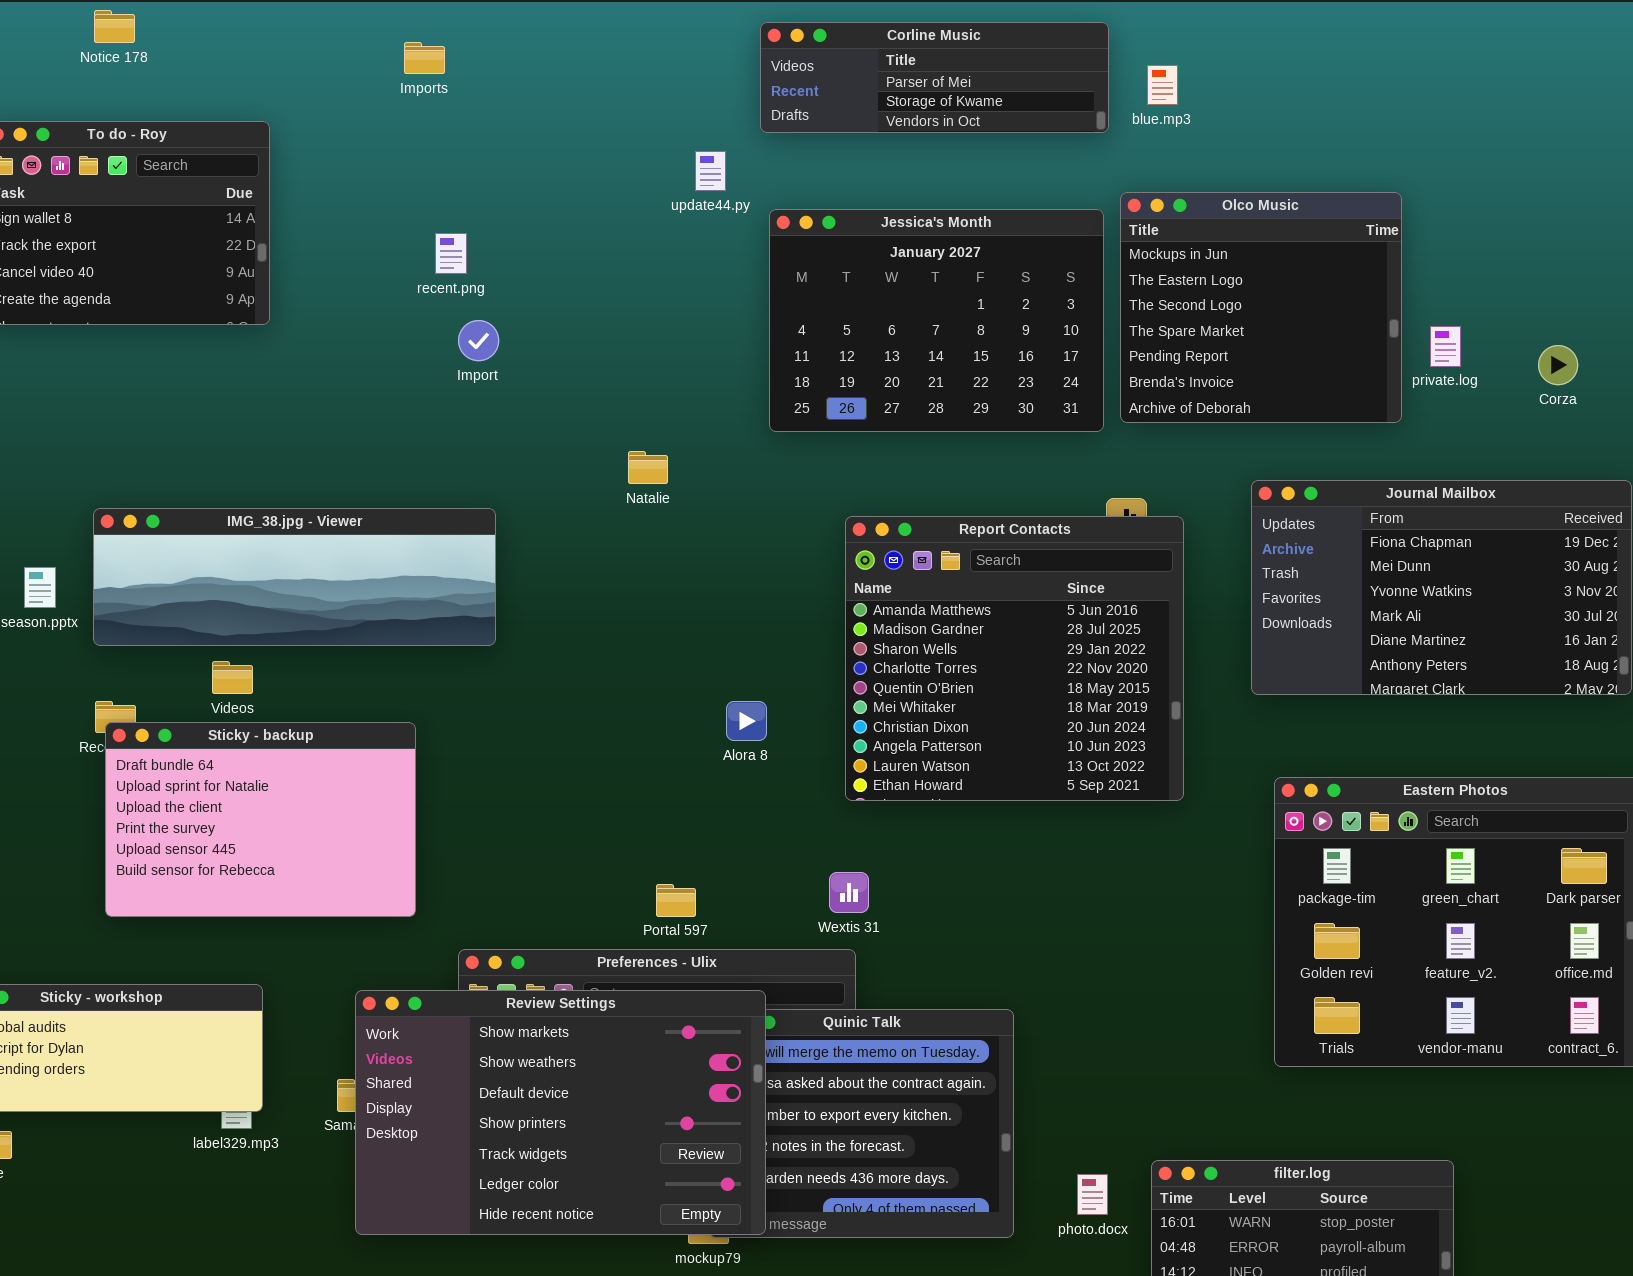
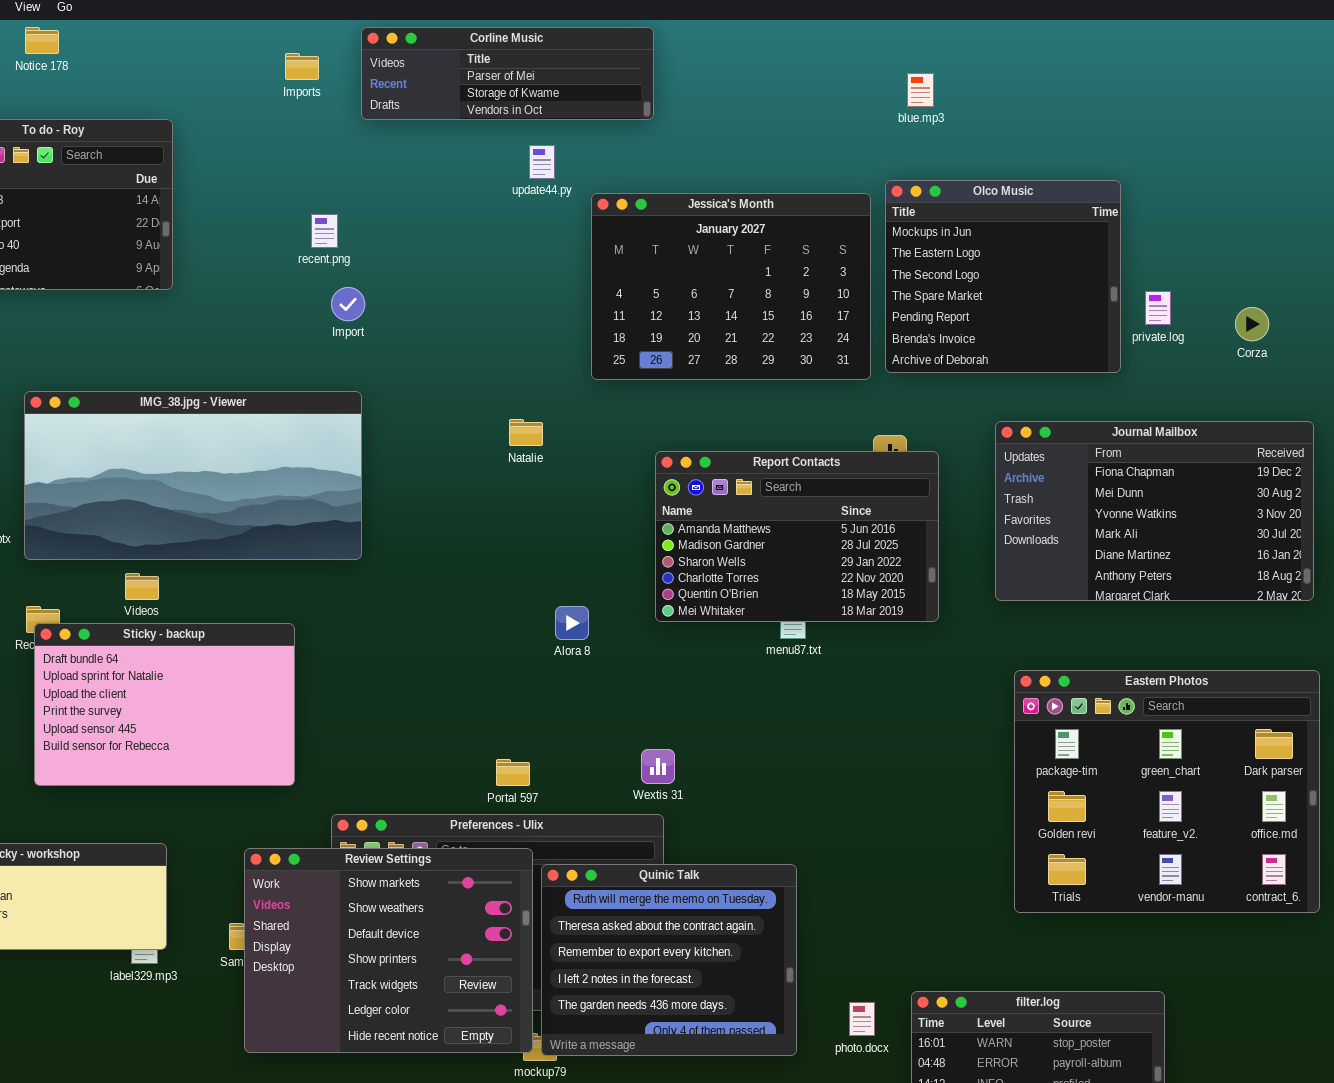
Corline Music: [760,22,1109,133] -> [361,27,654,120], moved
Natalie: [628,451,668,484] -> [509,419,543,446], moved
IMG_38.jpg - Viewer: [93,508,496,646] -> [24,391,362,560], resized
Report Contacts: [845,516,1184,801] -> [655,451,939,622], resized
Review Settings: [355,990,766,1235] -> [244,848,533,1053], resized

